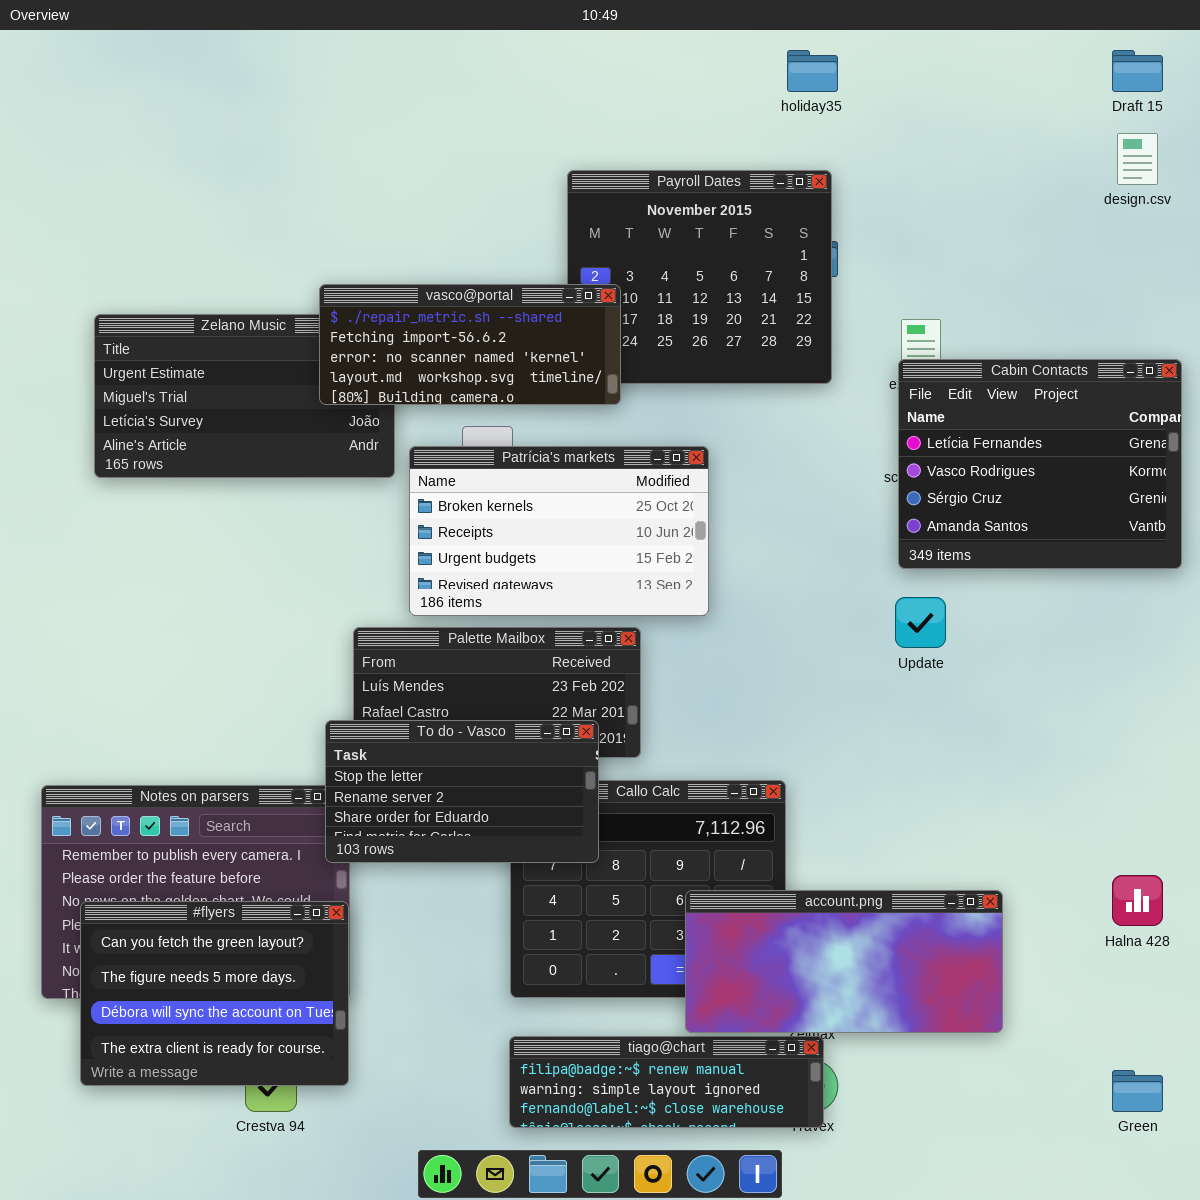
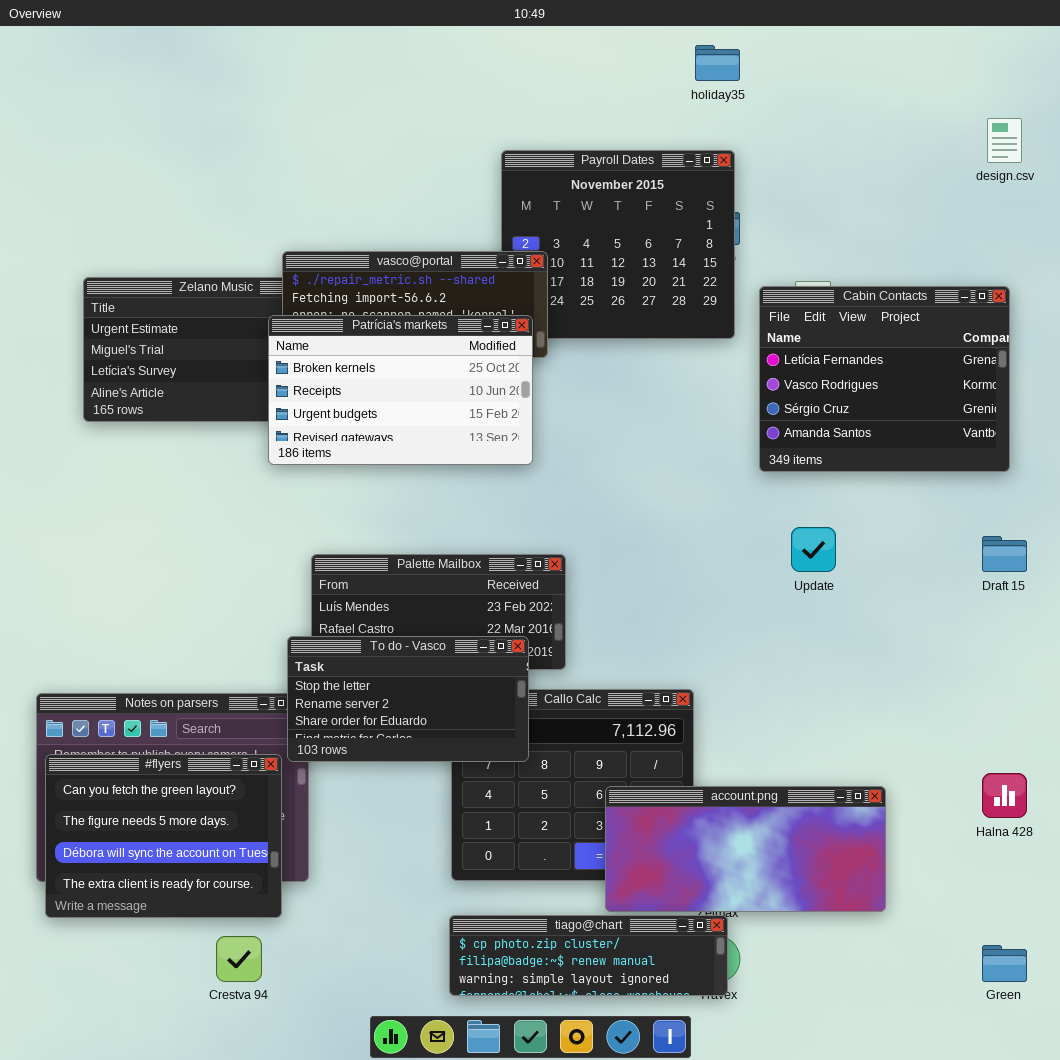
Draft 15: [1112,50,1163,92] -> [982,536,1027,572], moved
Cabin Contacts: [898,359,1182,569] -> [759,286,1010,472], moved
Patrícia's markets: [409,446,709,616] -> [268,315,533,465], moved
#flyers: [80,901,349,1086] -> [45,754,282,918], moved
tiago@chart: [509,1036,824,1128] -> [449,915,728,996], scrolled up 1 row

